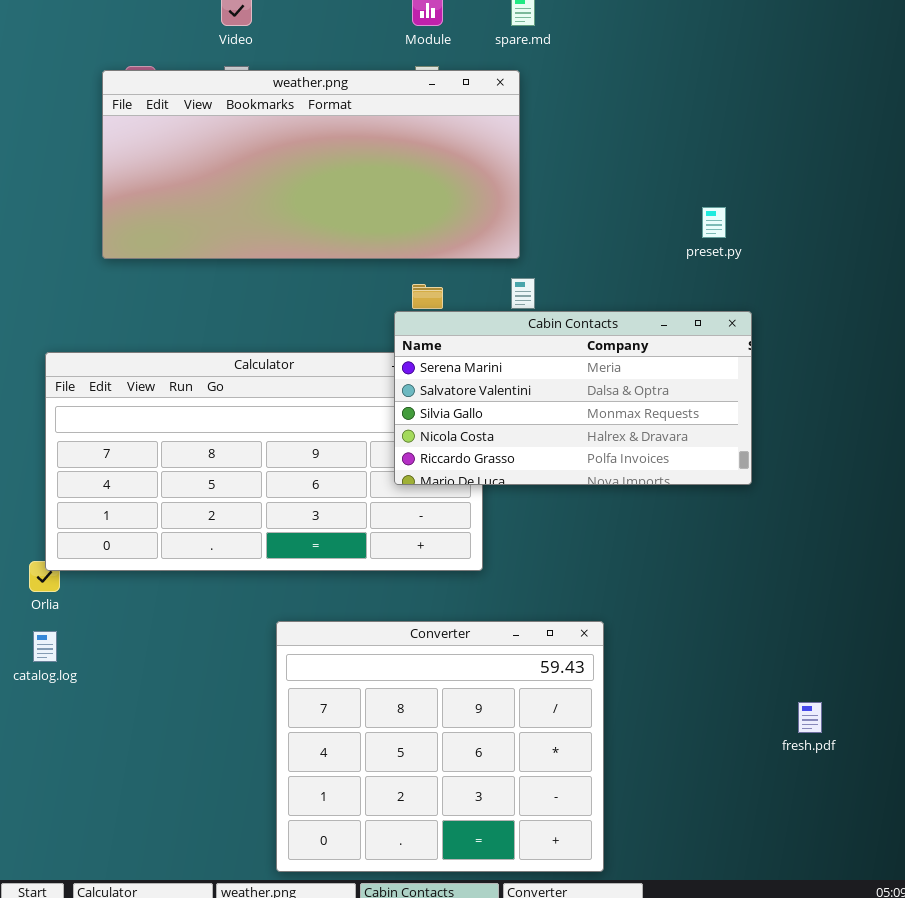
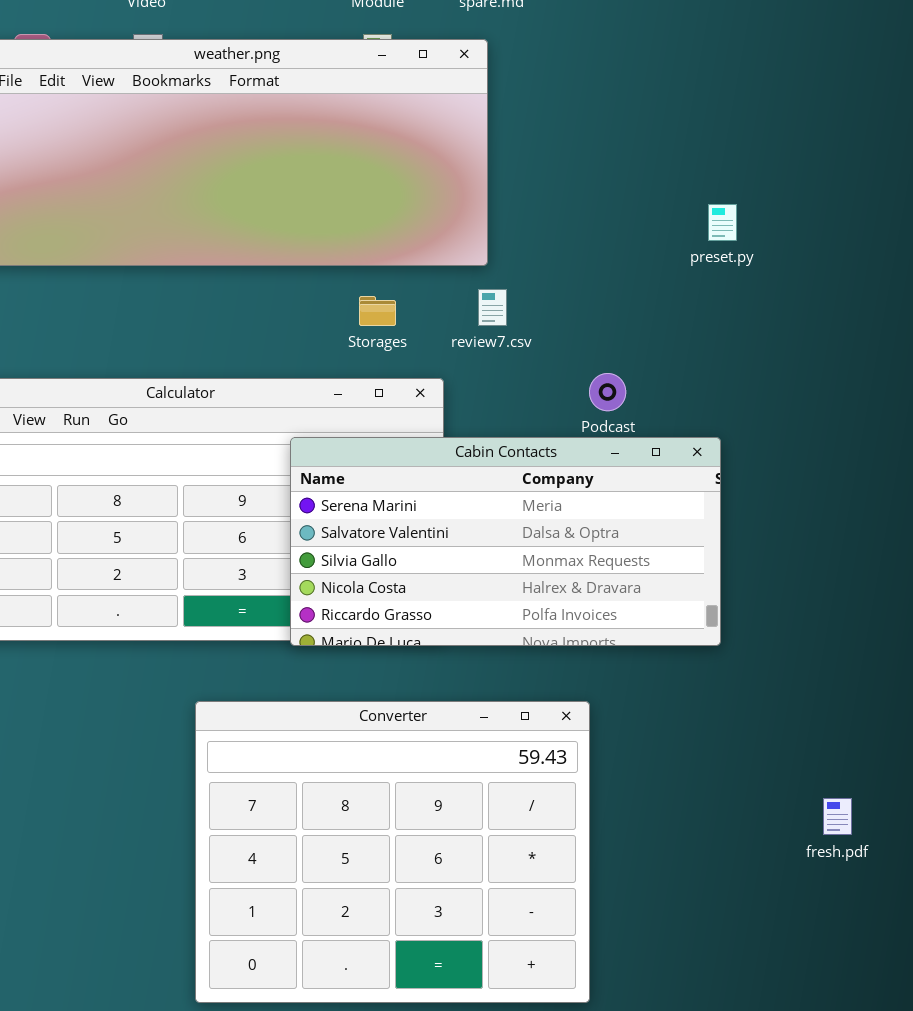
Cabin Contacts: [394,311,752,485] -> [290,437,721,646], moved

